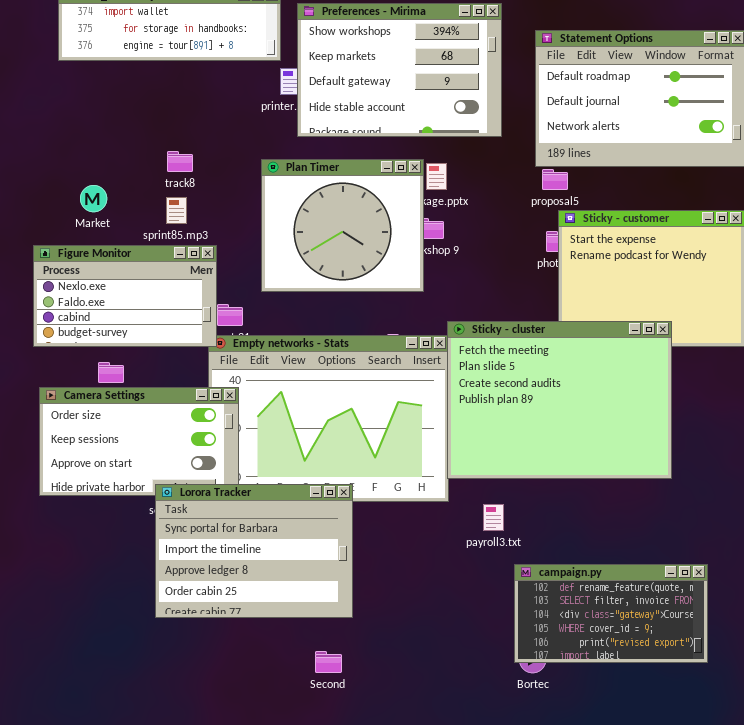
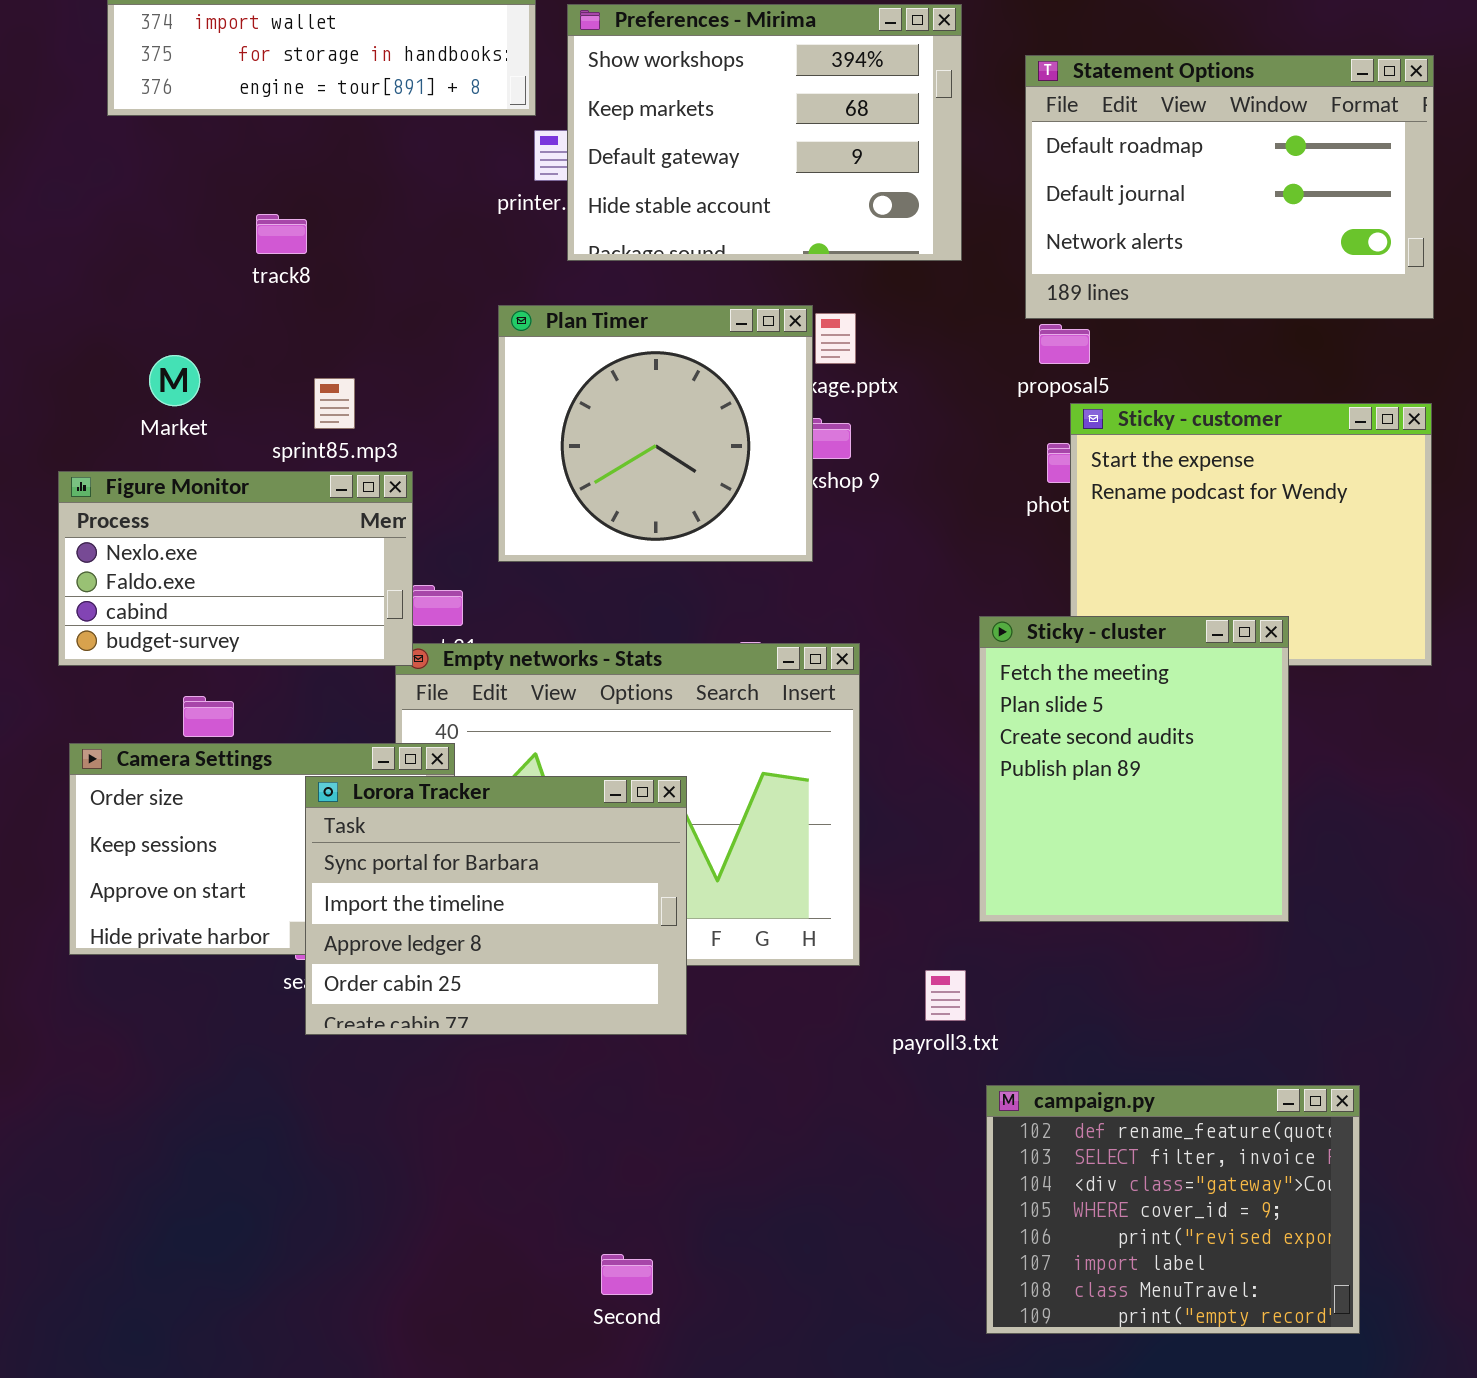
track8: [167,151,193,172] -> [256,214,307,254], moved
Sticky - cluster: [447,321,672,479] -> [979,616,1289,922], resized
Lorora Tracker: [155,484,353,618] -> [305,776,687,1035], moved
campaign.py: [514,564,708,663] -> [986,1085,1360,1334], resized

